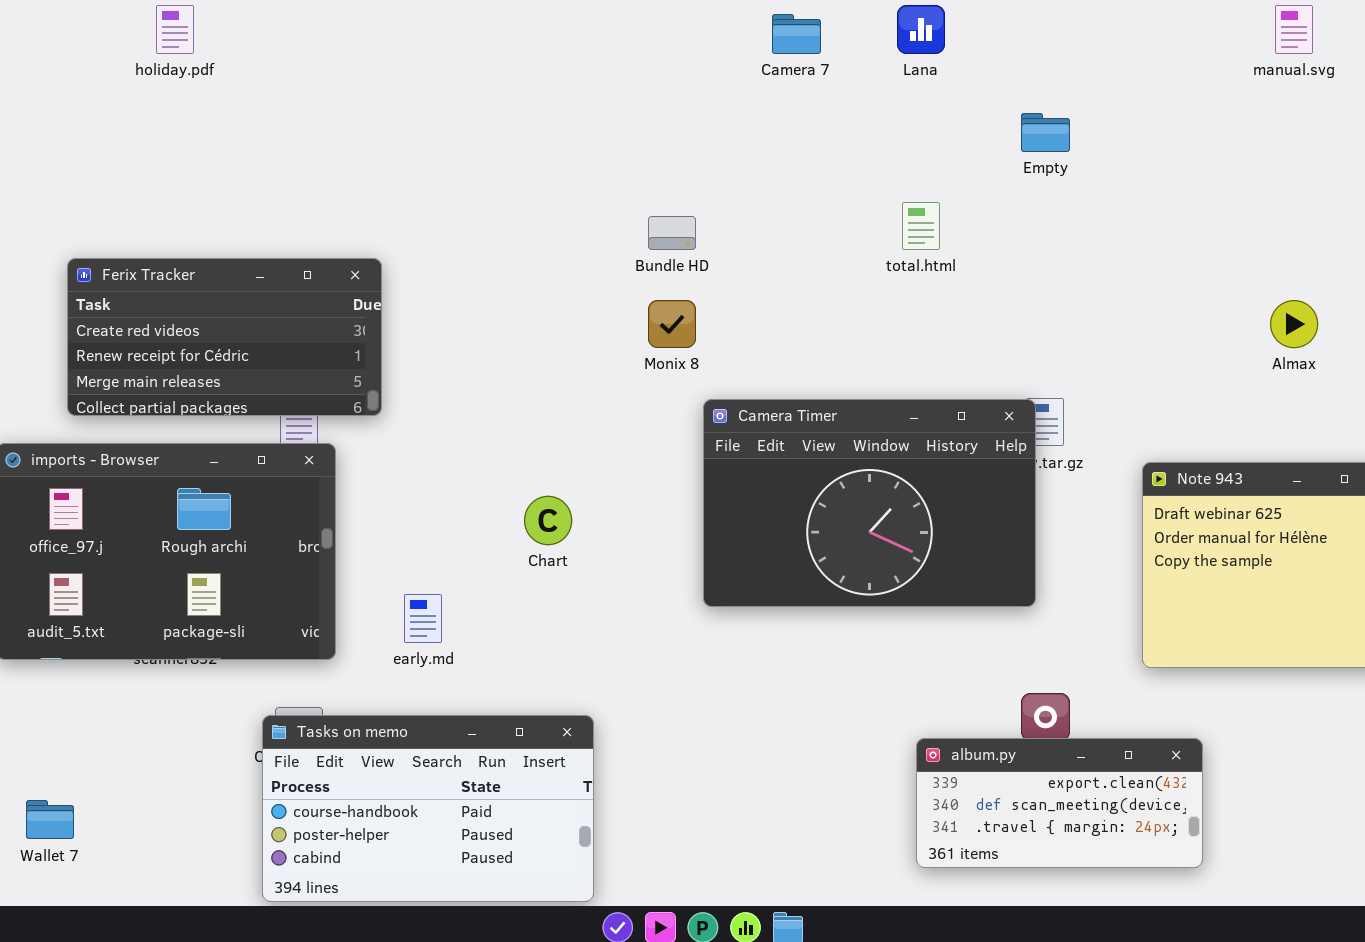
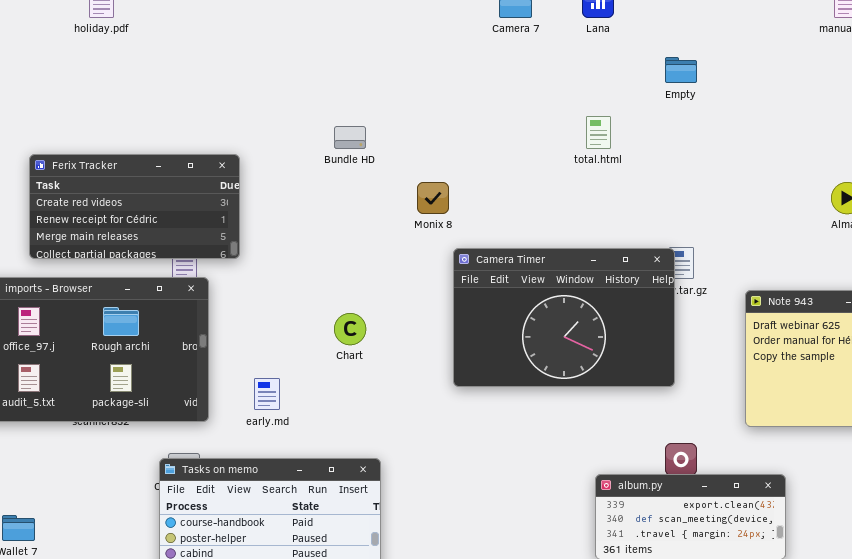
Bundle HD: [648,216,696,250] -> [334,126,366,149], moved

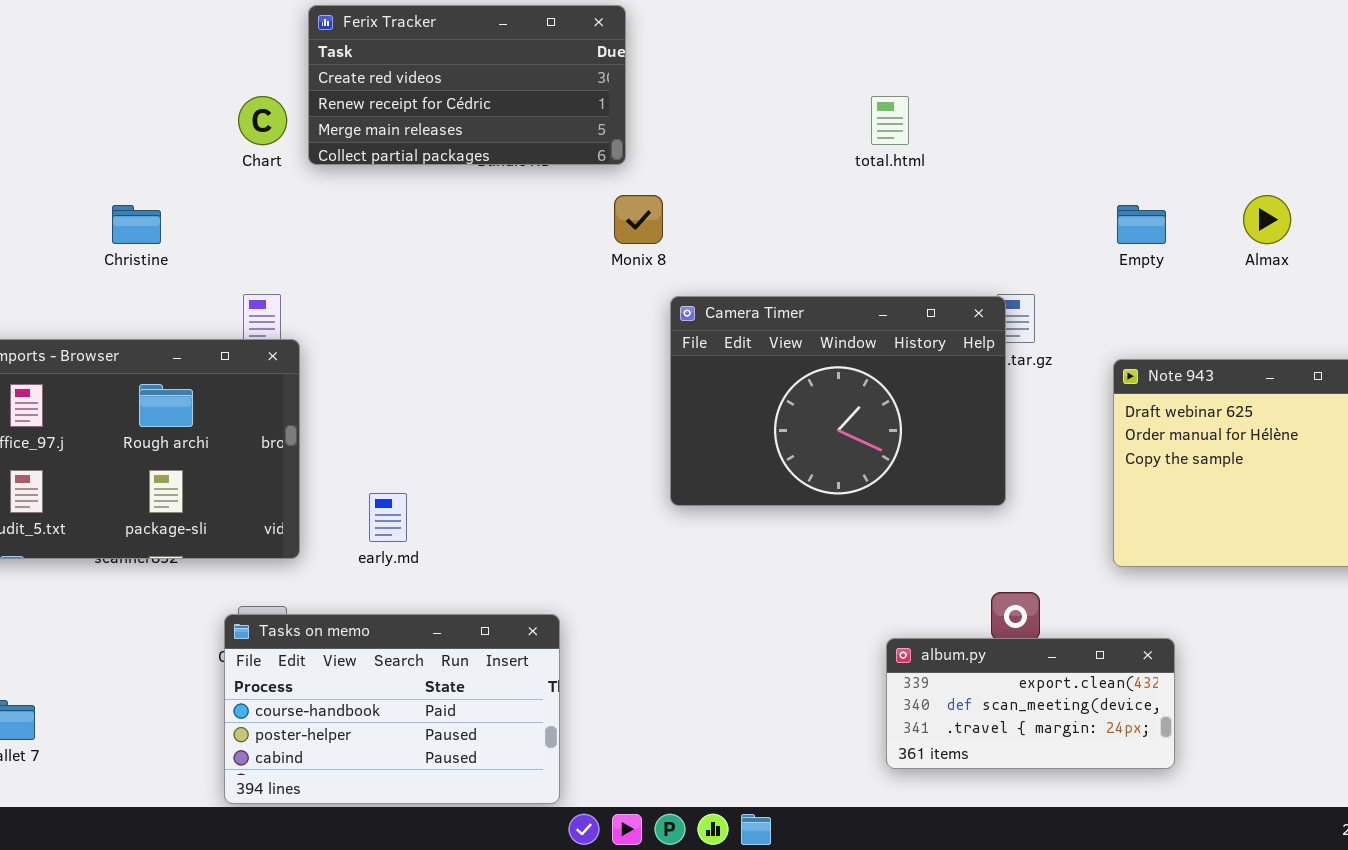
Empty: [665,57,697,83] -> [1117,205,1166,244], moved
Ferix Tracker: [29,154,240,259] -> [308,5,626,165], moved
Chart: [334,313,366,345] -> [238,96,287,145], moved

